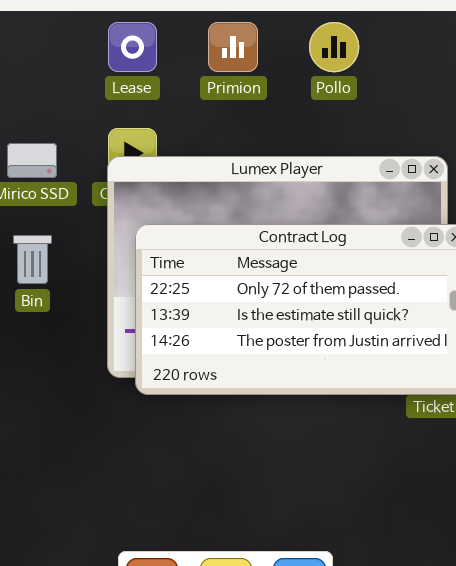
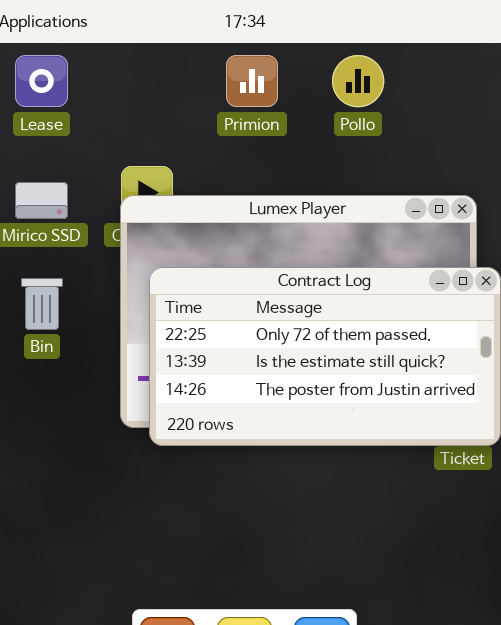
Lease: [108,22,157,72] -> [15,55,68,107], moved

